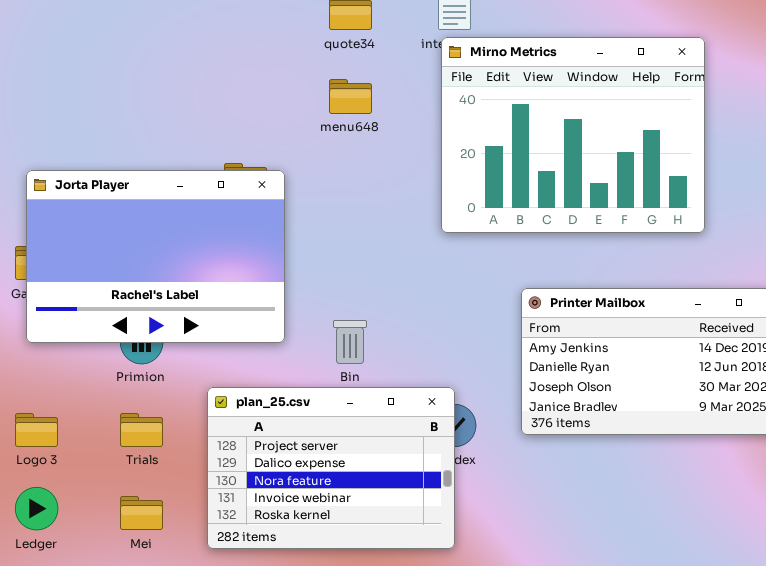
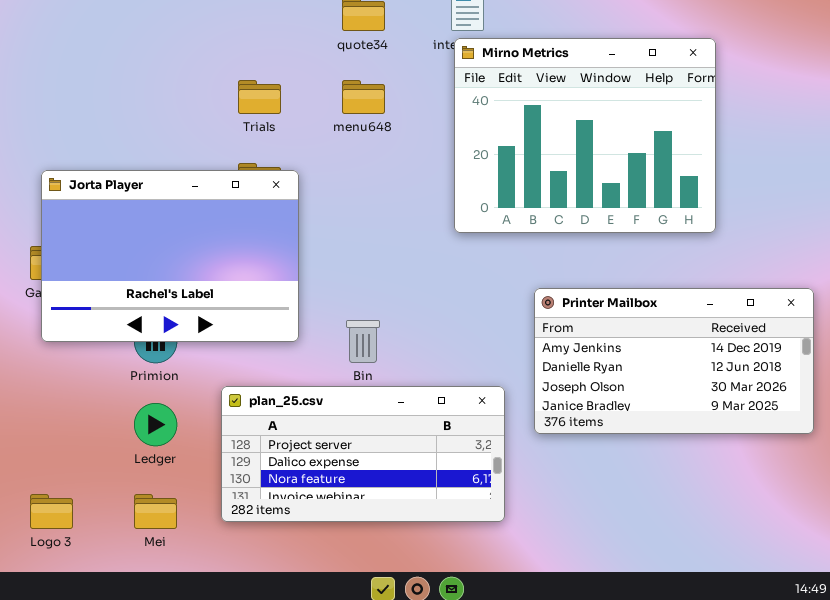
plan_25.csv: [207,387,455,549] -> [221,386,505,522], resized
Logo 3: [15,413,58,447] -> [30,494,73,529], moved
Trials: [120,413,163,447] -> [238,80,281,114], moved
Ledger: [15,487,58,530] -> [134,403,177,446], moved

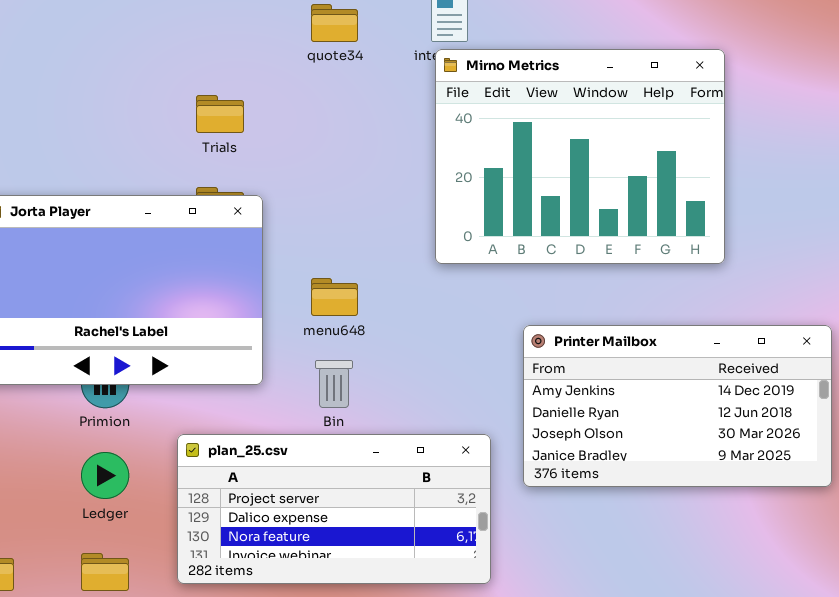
menu648: [342,80,385,114] -> [311,278,358,316], moved

